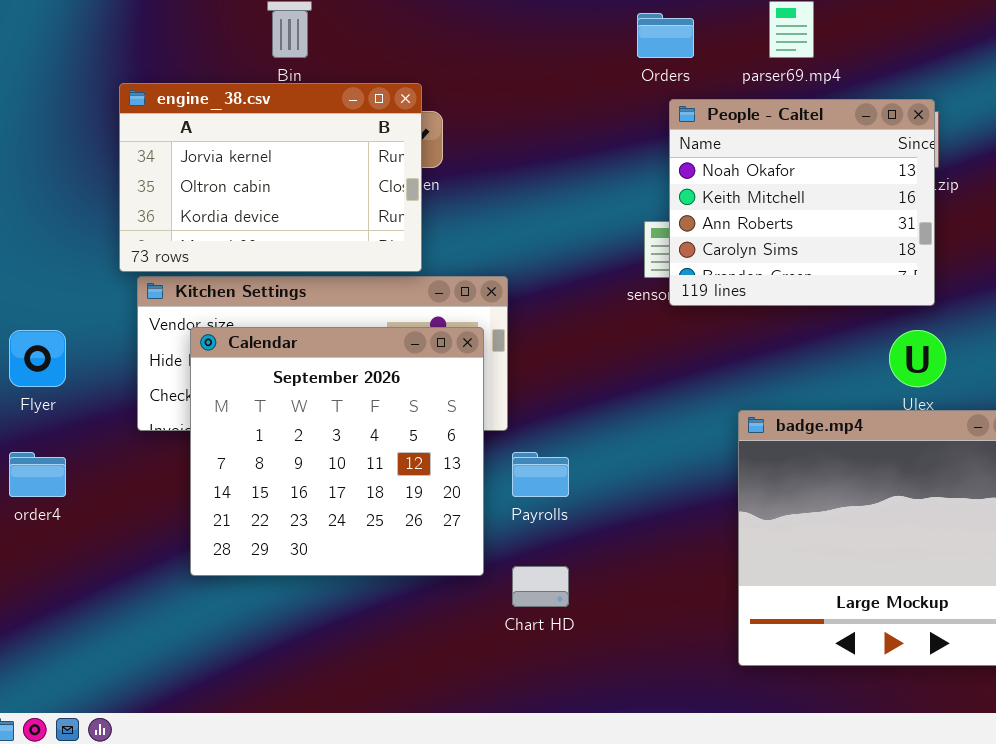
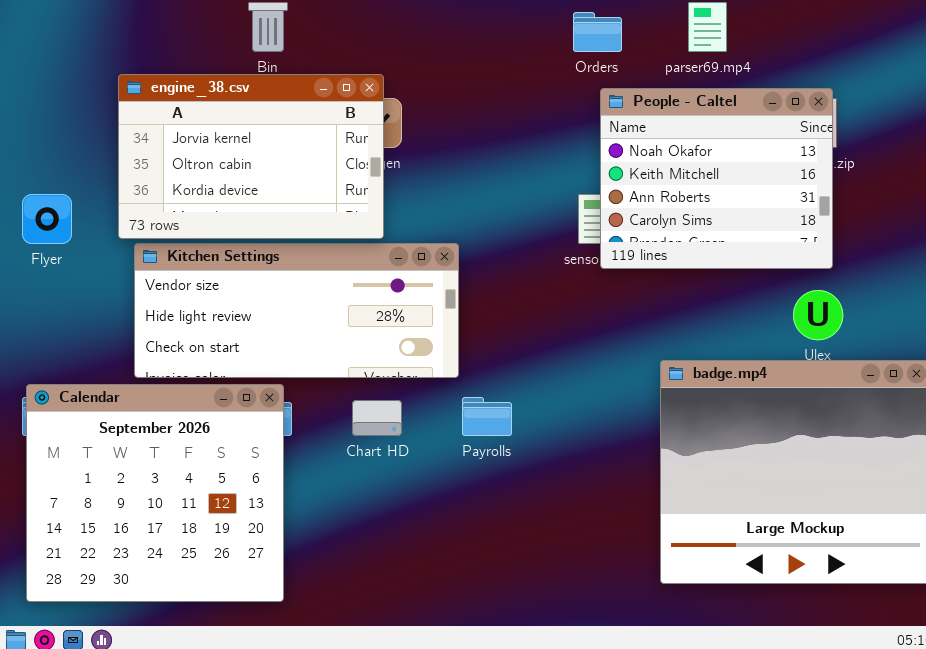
Calendar: [190,327,484,576] -> [26,384,284,602], moved
Flyer: [9,330,66,387] -> [22,194,72,244], moved
Chart HD: [512,566,569,607] -> [352,400,402,436], moved

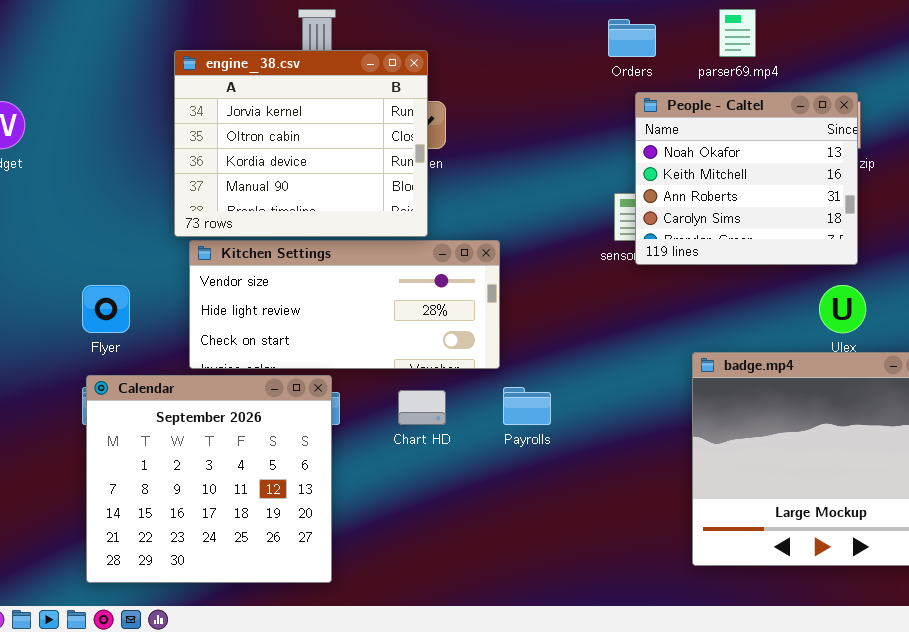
engine_38.csv: [118,74,384,239] -> [174,50,428,237], resized
Flyer: [22,194,72,244] -> [82,285,130,333], moved

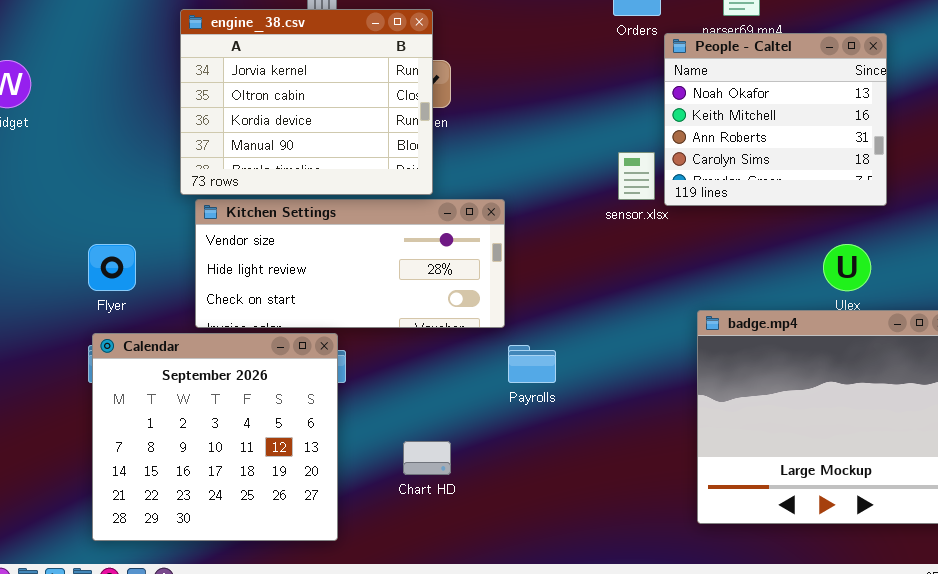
People - Caltel: [635,92,858,265] -> [664,33,887,206], moved
Chart HD: [398,390,446,425] -> [403,441,451,475], moved

